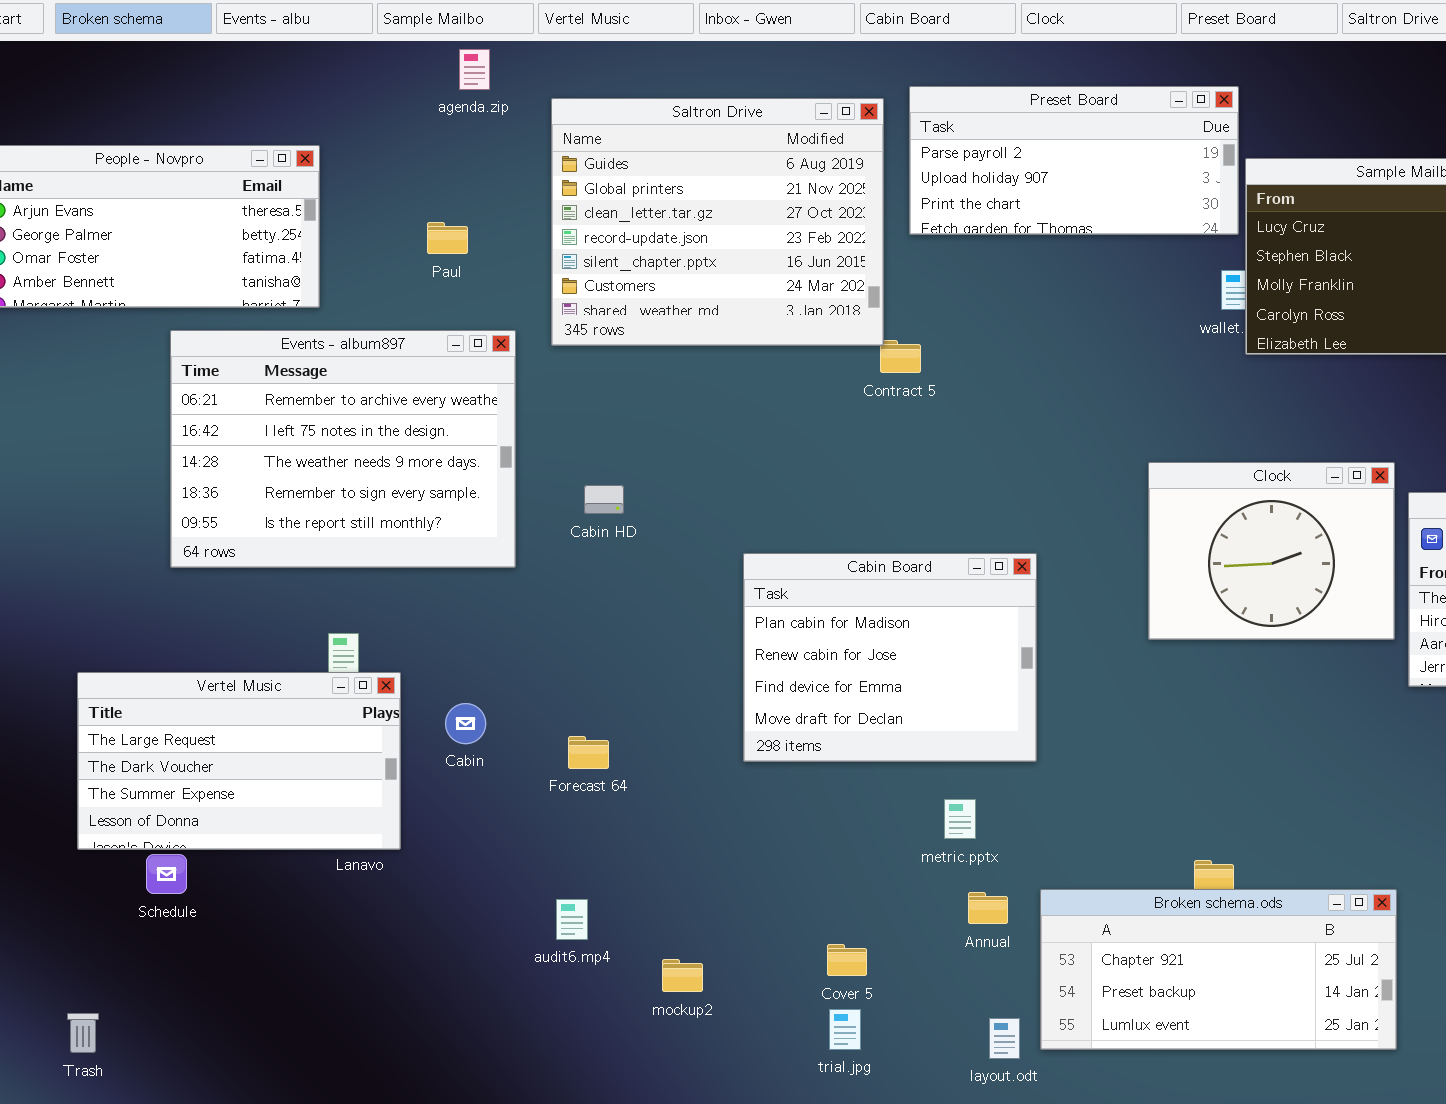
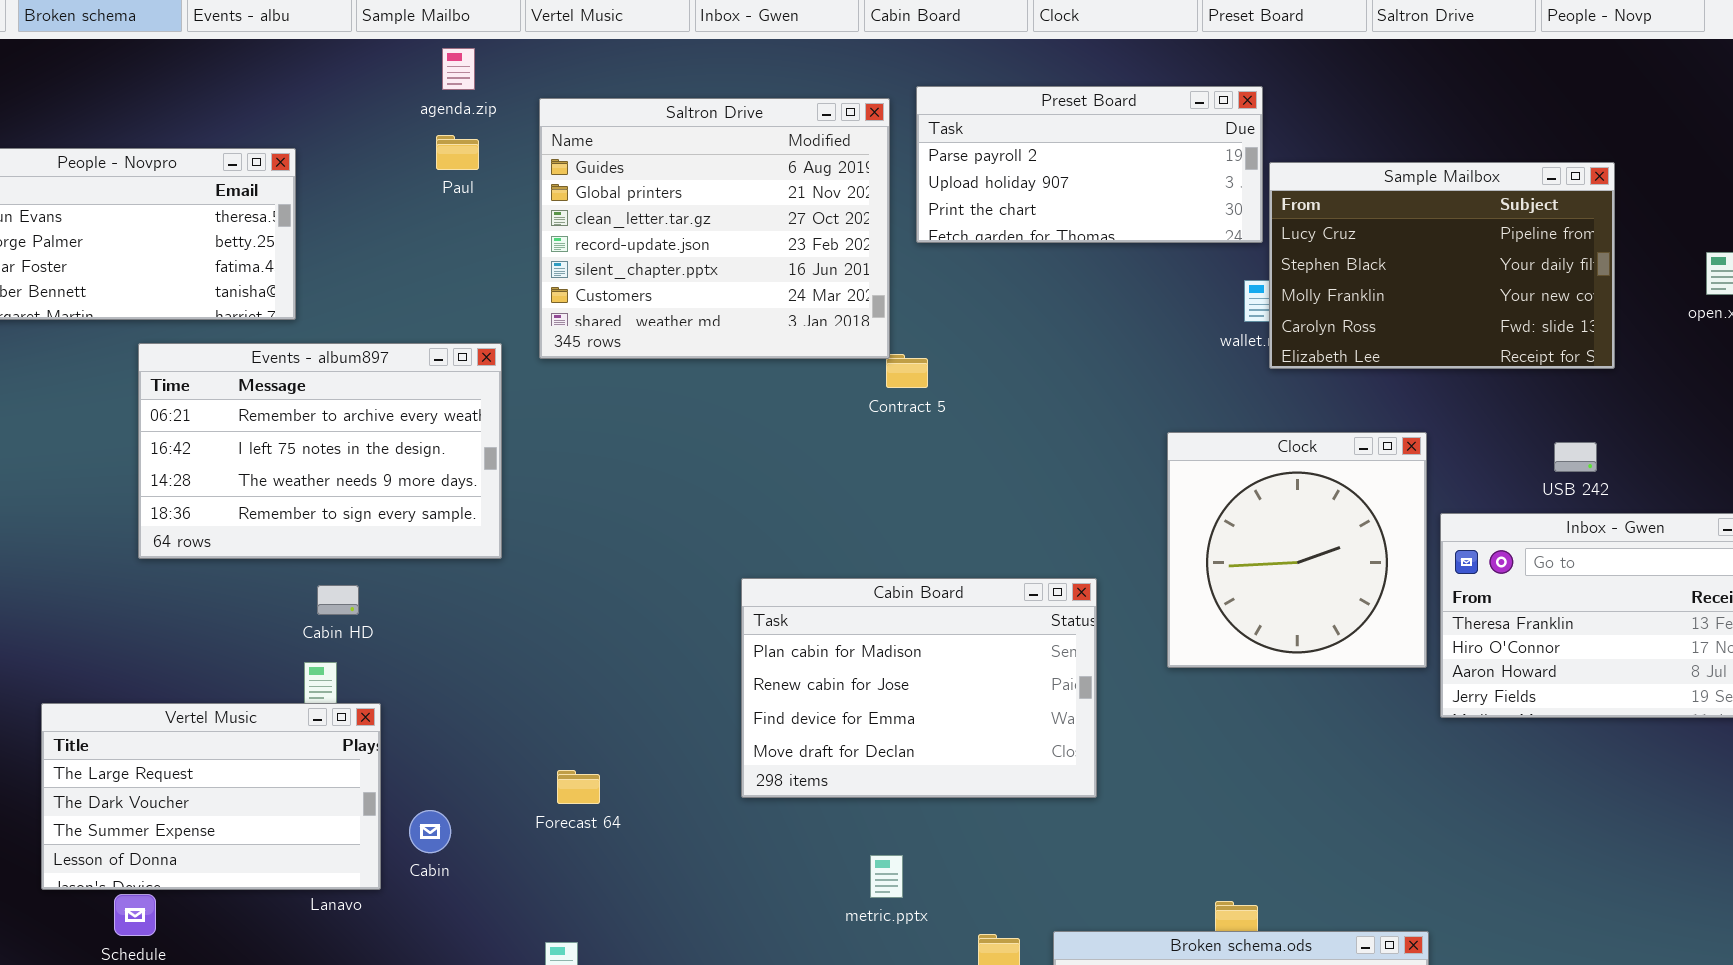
Paul: [427,222,468,254] -> [436,135,479,170], moved
Events - album897: [170,330,516,568] -> [138,343,502,559], resized
Clock: [1148,462,1395,640] -> [1167,432,1427,668], resized
Cabin HD: [584,485,624,514] -> [317,585,359,615], moved
Cabin Board: [743,553,1037,762] -> [741,578,1097,798], resized
Cabin: [445,703,486,744] -> [409,810,451,853], moved
metric.pptx: [944,799,976,839] -> [870,855,903,898], moved

